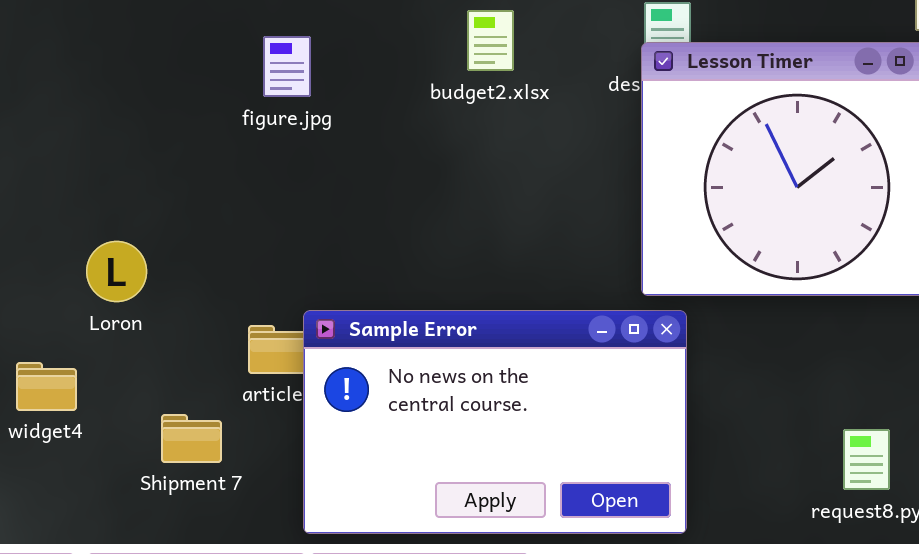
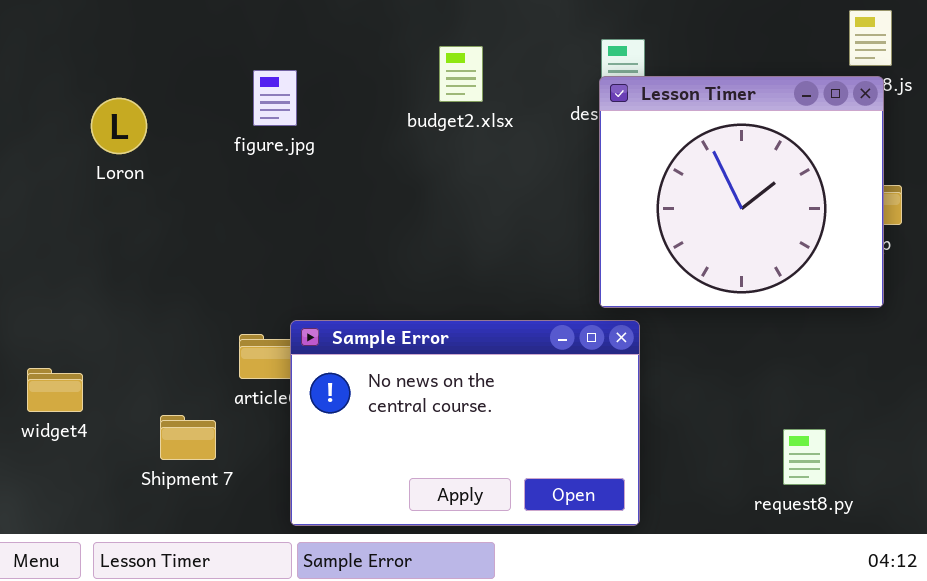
Loron: [86,241,147,302] -> [91,98,147,154], moved

